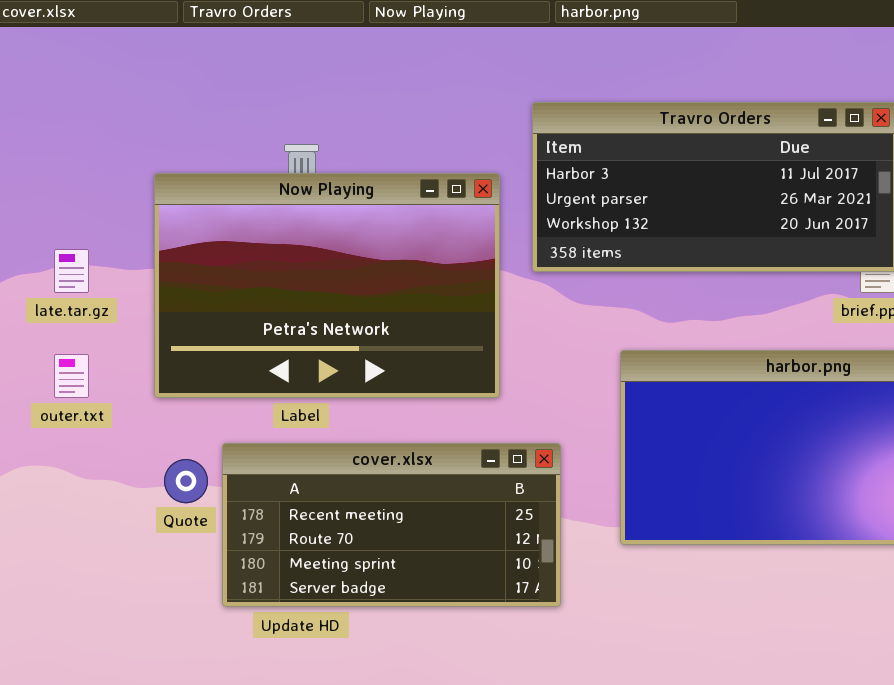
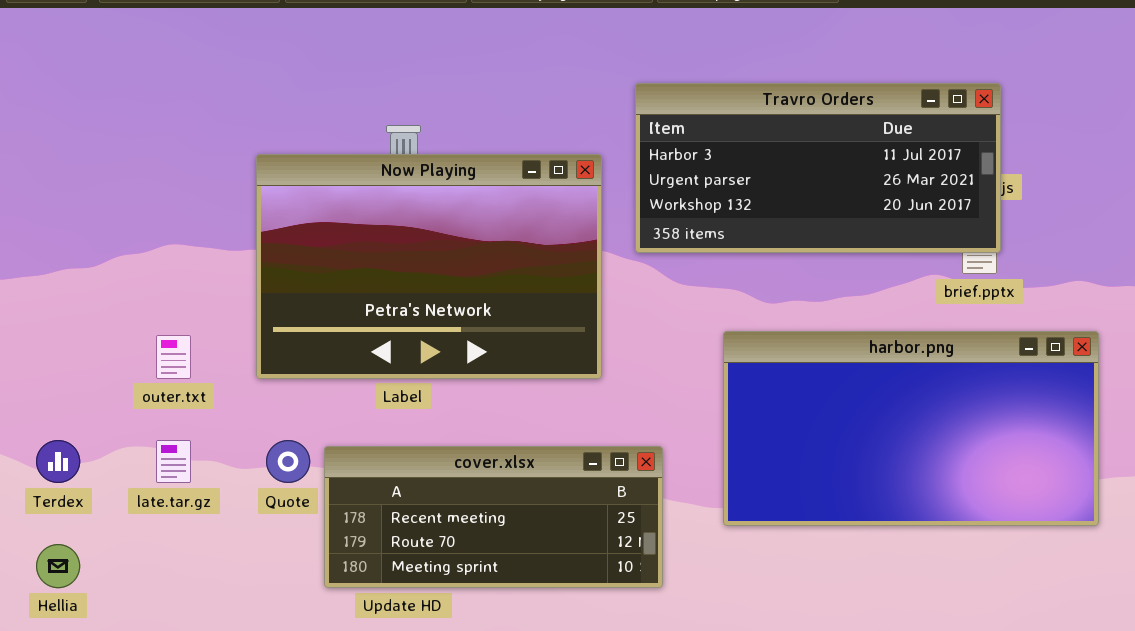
late.tar.gz: [54,249,89,293] -> [156,440,191,483], moved
cover.xlsx: [222,443,561,607] -> [324,446,663,588], resized

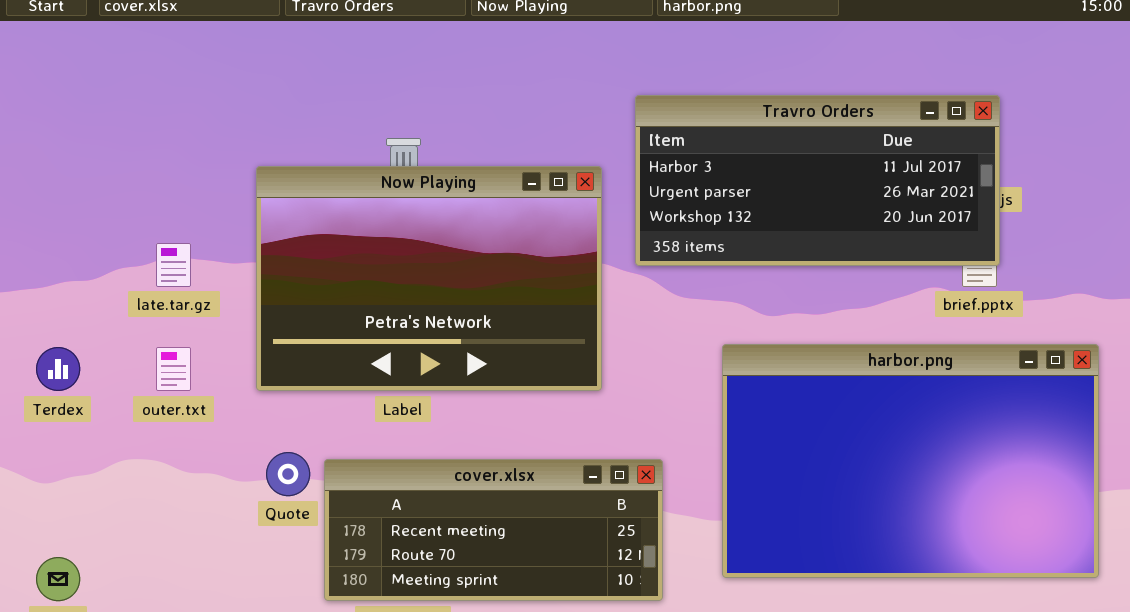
harbor.png: [723,331,1099,526] -> [722,344,1099,578], resized
Terdex: [36,440,80,483] -> [36,347,80,391], moved
late.tar.gz: [156,440,191,483] -> [156,243,191,287], moved

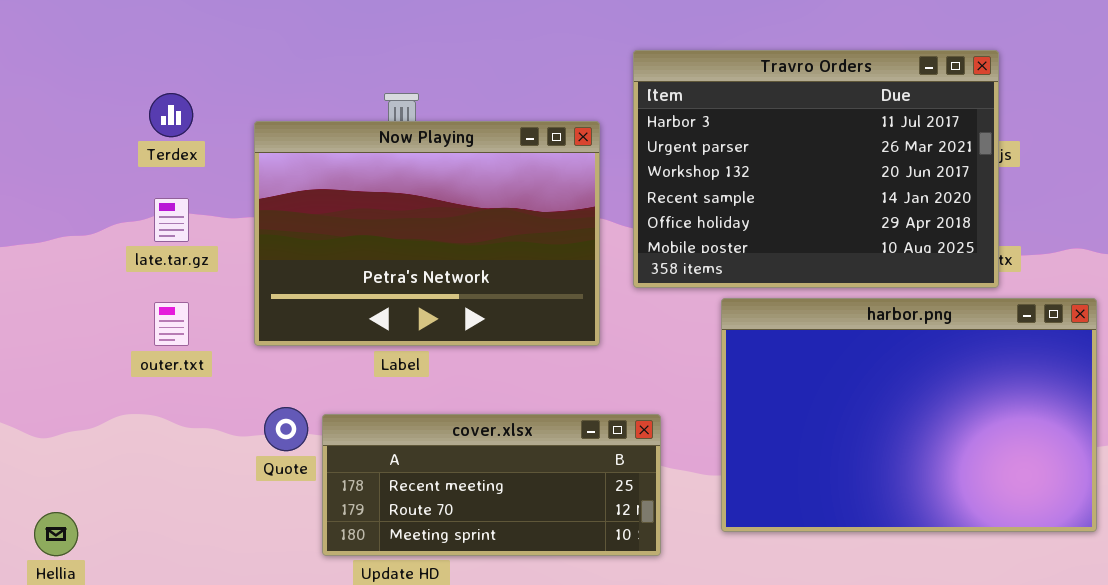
Travro Orders: [635,95,1000,266] -> [633,50,999,288], resized
Terdex: [36,347,80,391] -> [149,93,193,137], moved

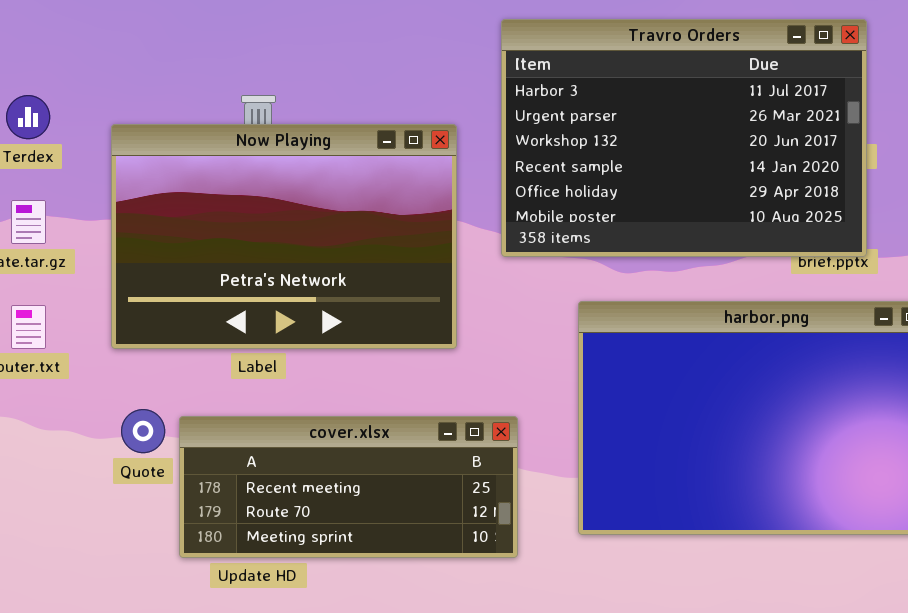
Travro Orders: [633,50,999,288] -> [501,19,867,257], moved

